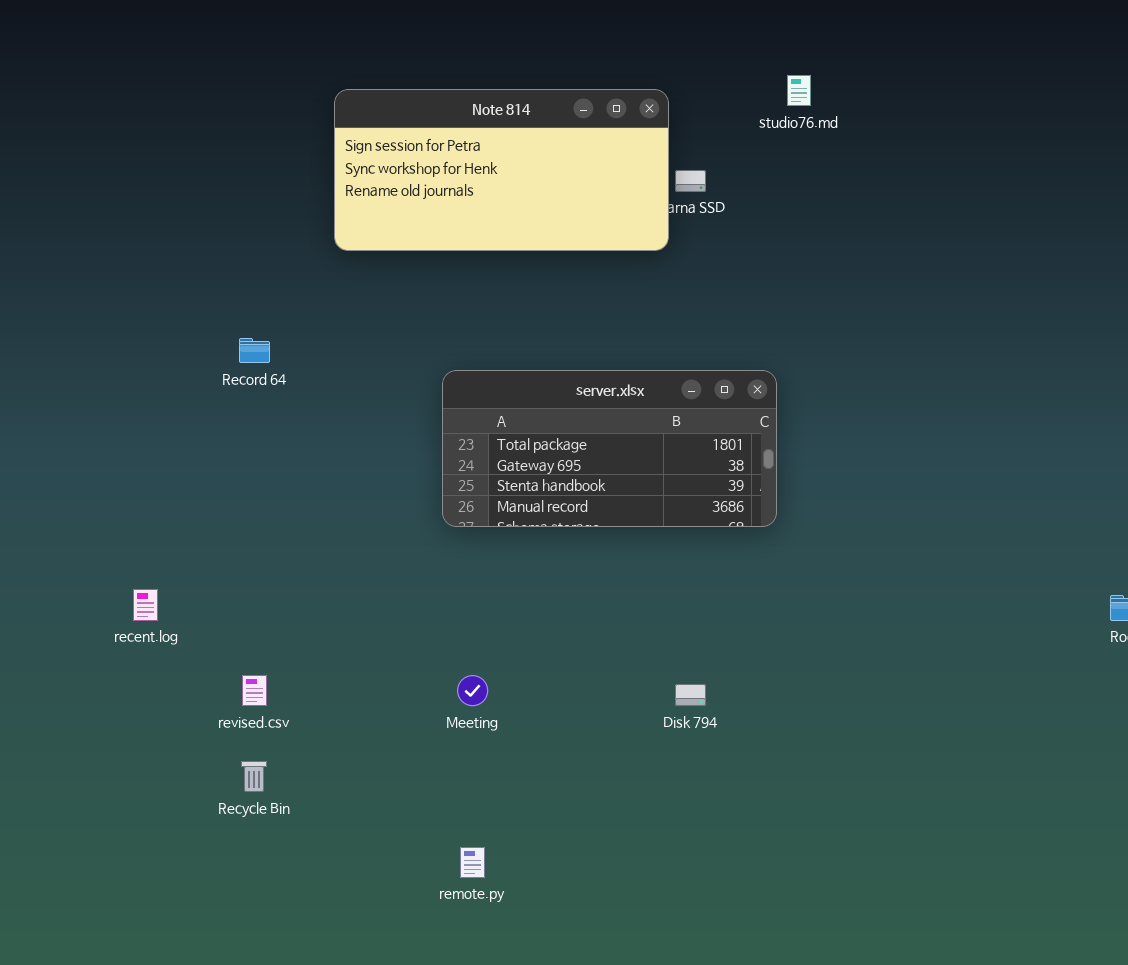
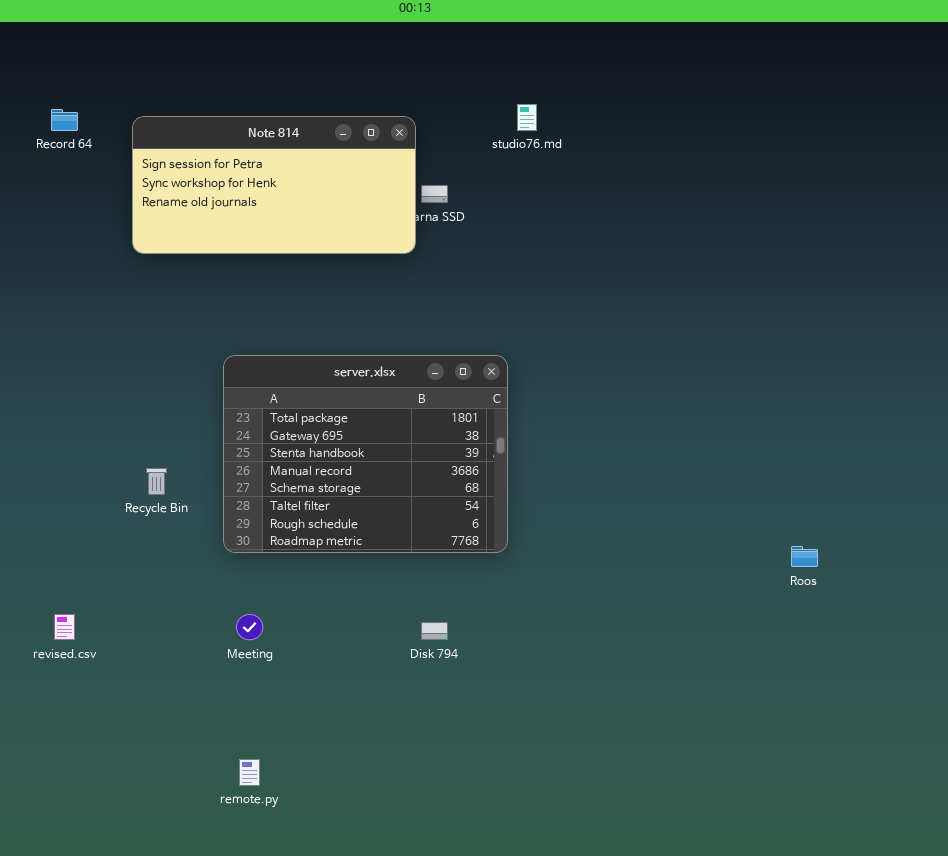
Record 64: [239,338,270,363] -> [51,109,78,131], moved
server.xlsx: [442,370,777,527] -> [223,355,508,553], resized
Recycle Bin: [241,761,267,792] -> [146,468,167,495], moved

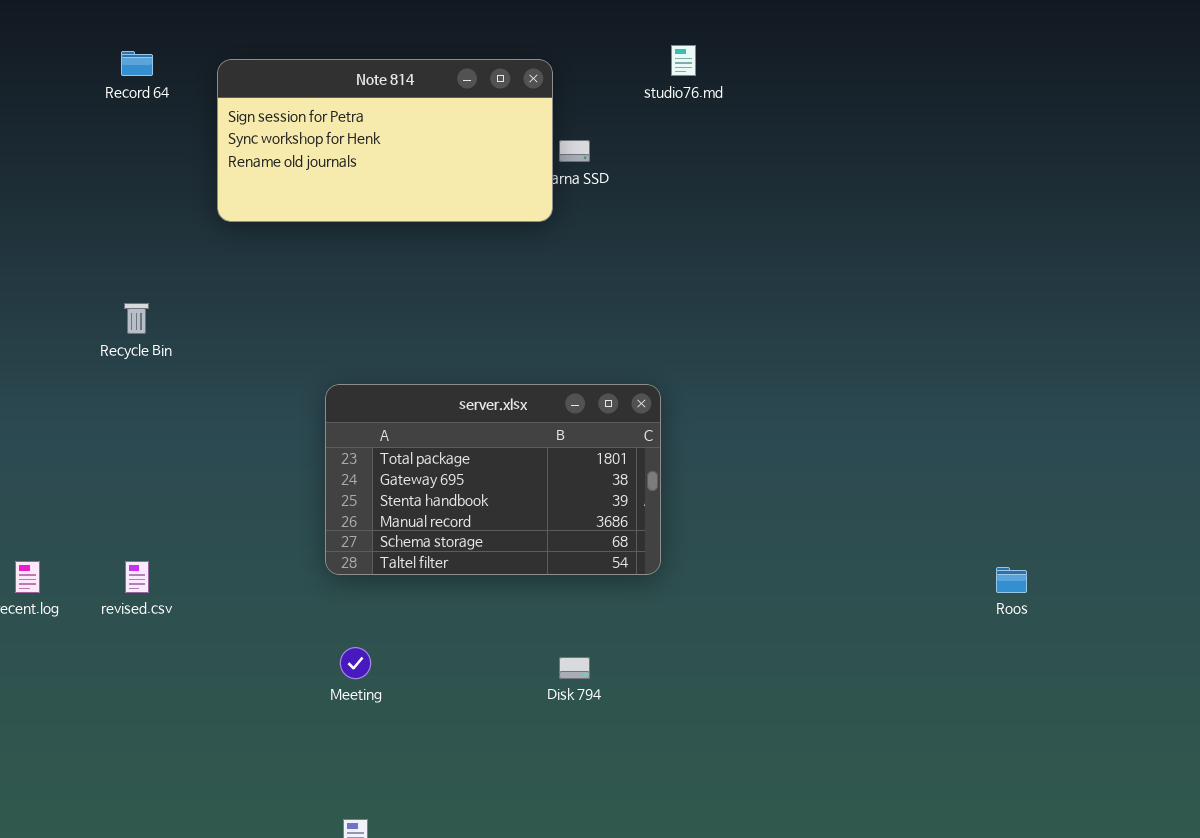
server.xlsx: [223,355,508,553] -> [325,384,661,575], resized
Recycle Bin: [146,468,167,495] -> [124,303,149,334], moved
revised.csv: [54,614,75,640] -> [125,561,149,593], moved

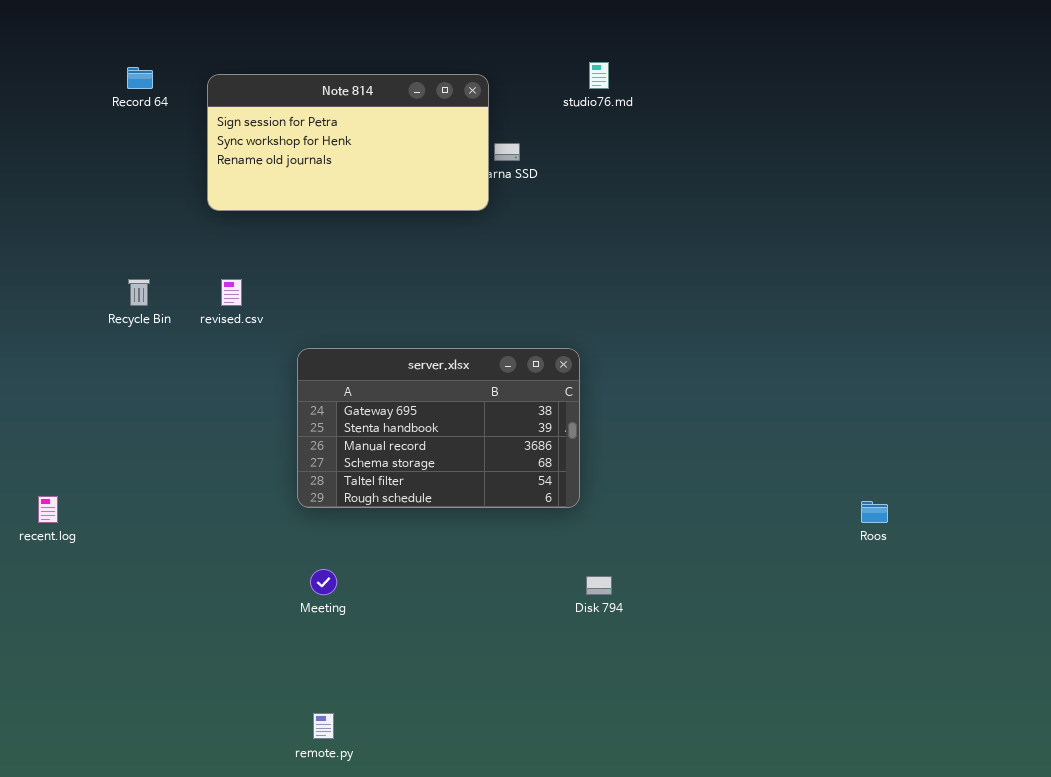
server.xlsx: [325,384,661,575] -> [297,348,580,508], scrolled down 1 row
revised.csv: [125,561,149,593] -> [221,279,242,306], moved
Disk 794: [559,657,590,679] -> [586,576,612,595], moved

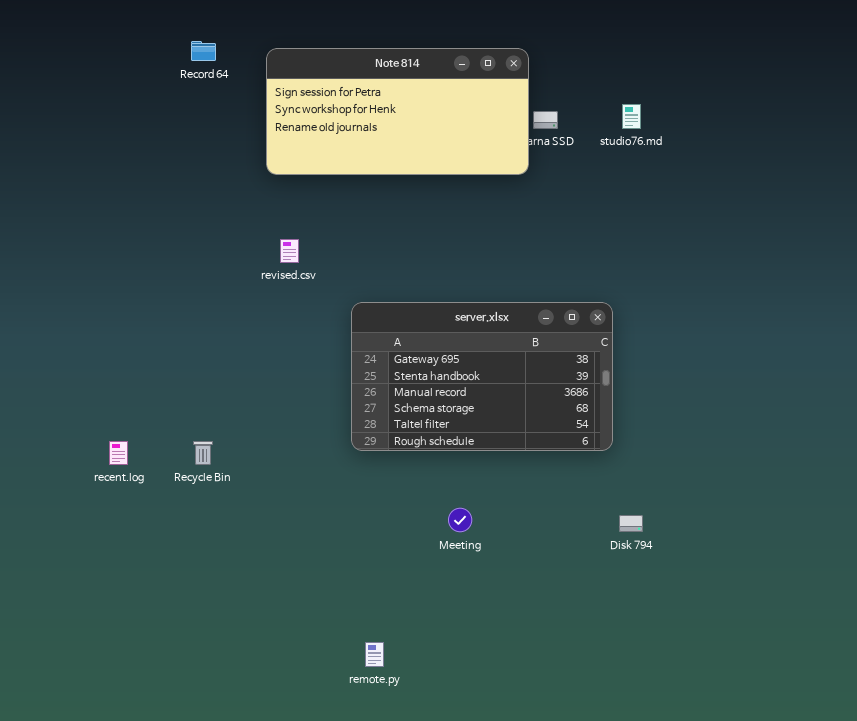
studio76.md: [589,62,609,89] -> [622,104,641,129], moved
Recycle Bin: [128,279,150,306] -> [193,441,213,465], moved
Meeting: [310,569,337,595] -> [448,508,472,532], moved

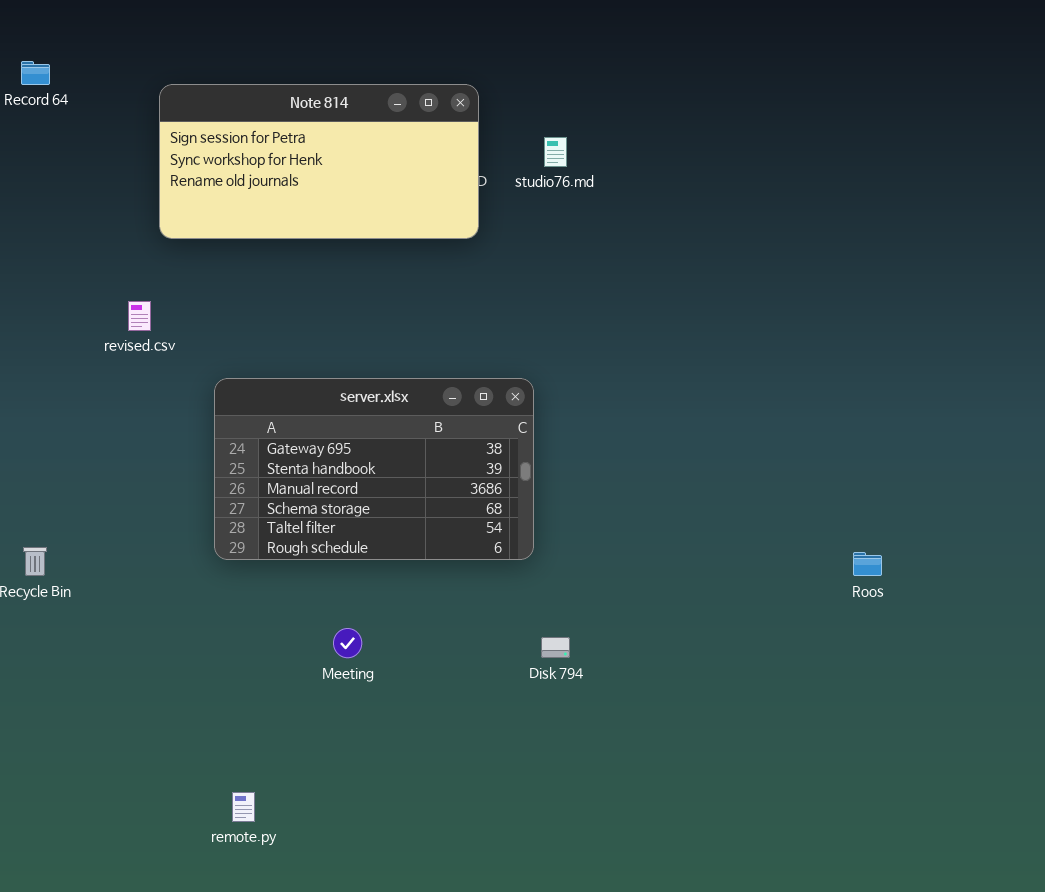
Note 814: [266,48,529,175] -> [159,84,479,239], moved

